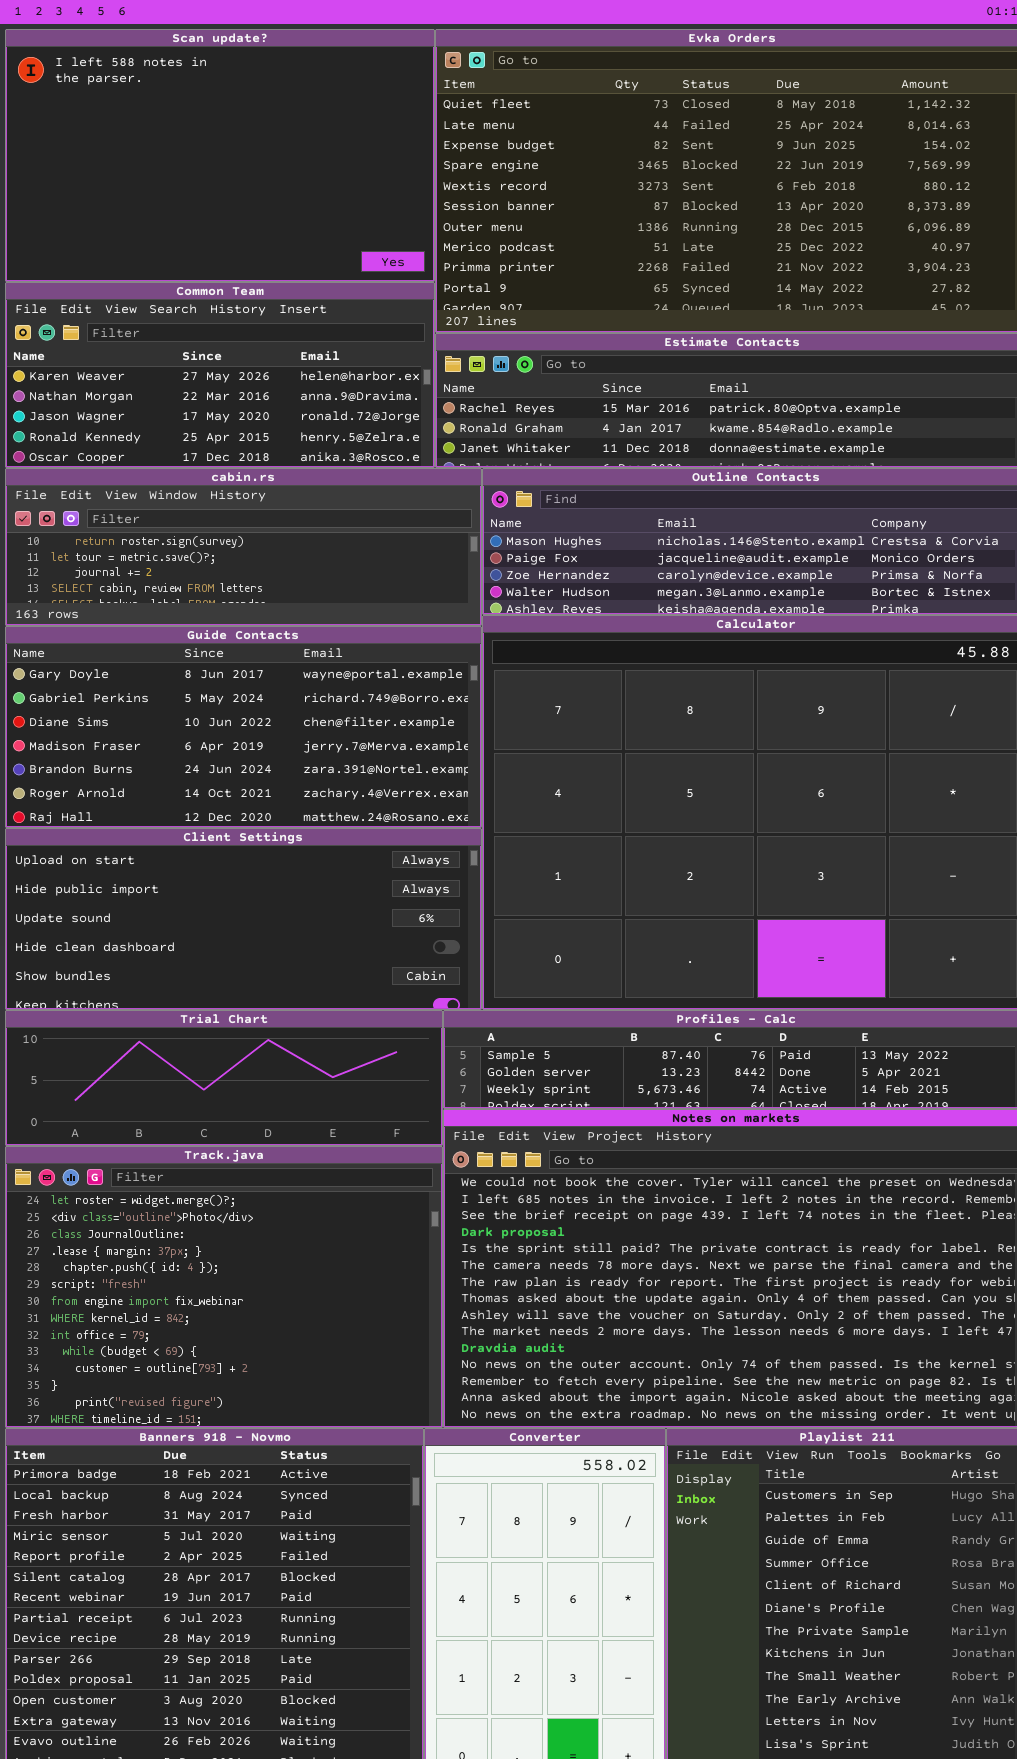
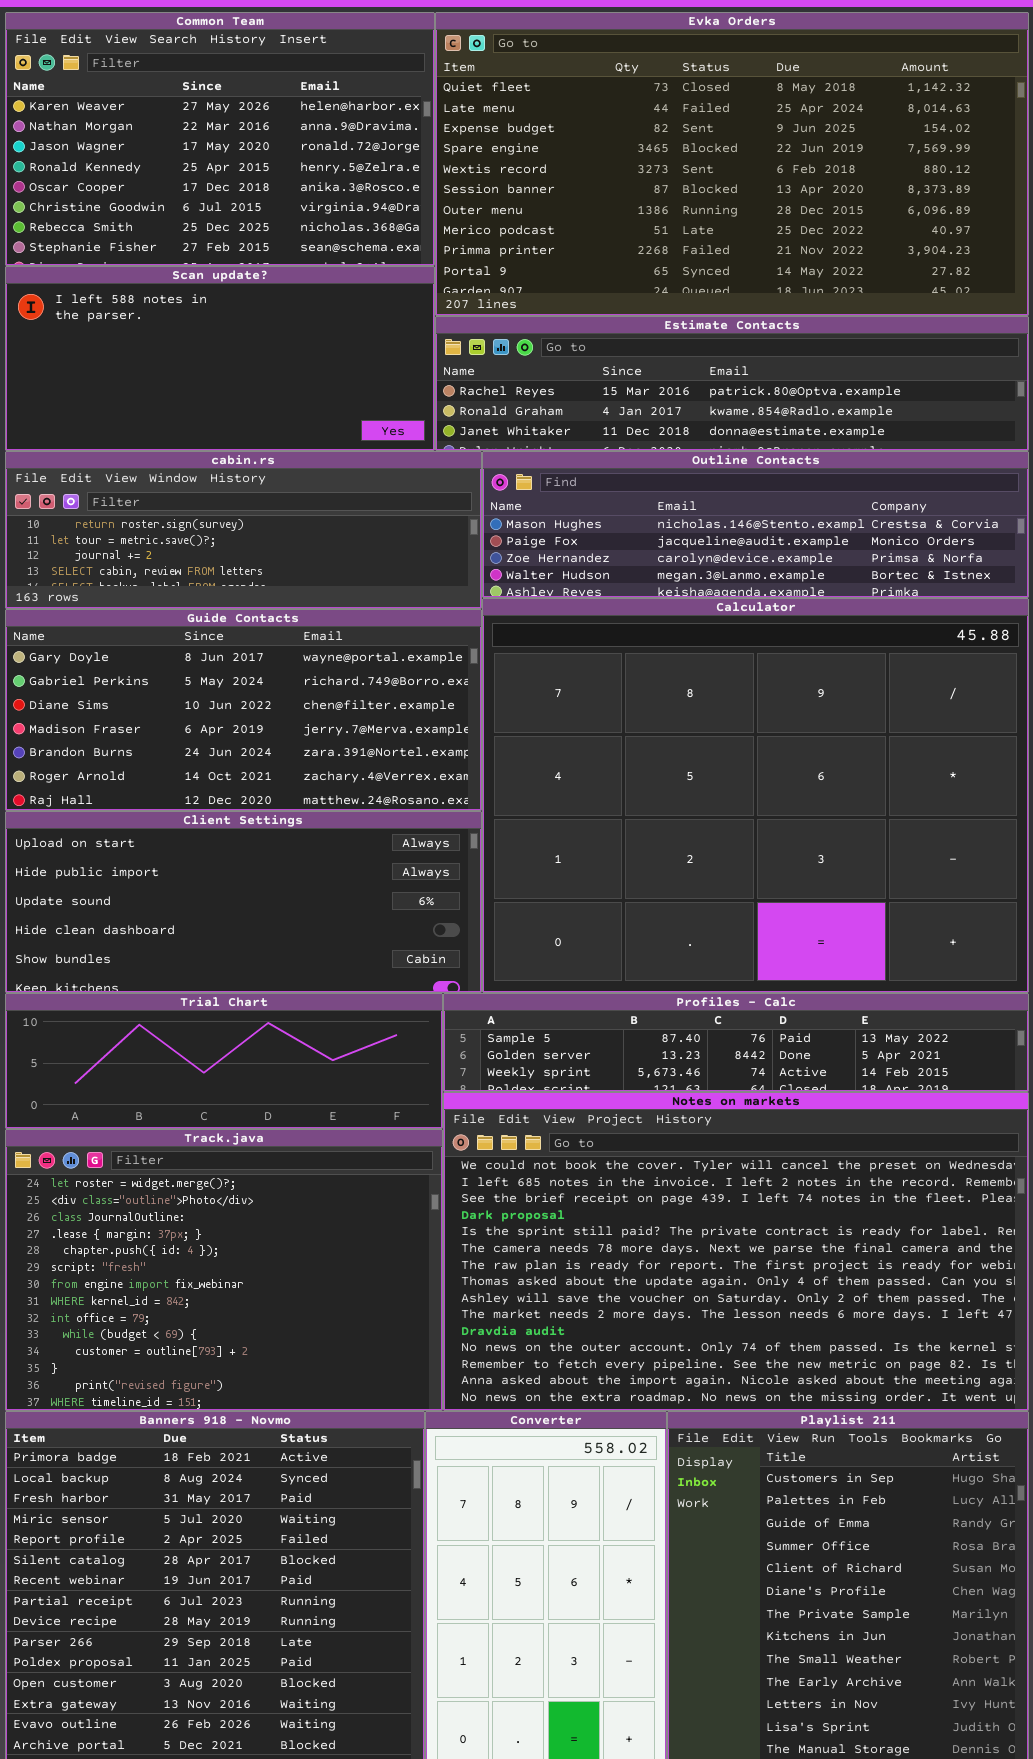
Scan update?: [5,29,435,282] -> [5,266,435,451], moved, resized
Common Team: [5,282,435,468] -> [5,12,435,266], moved, resized

